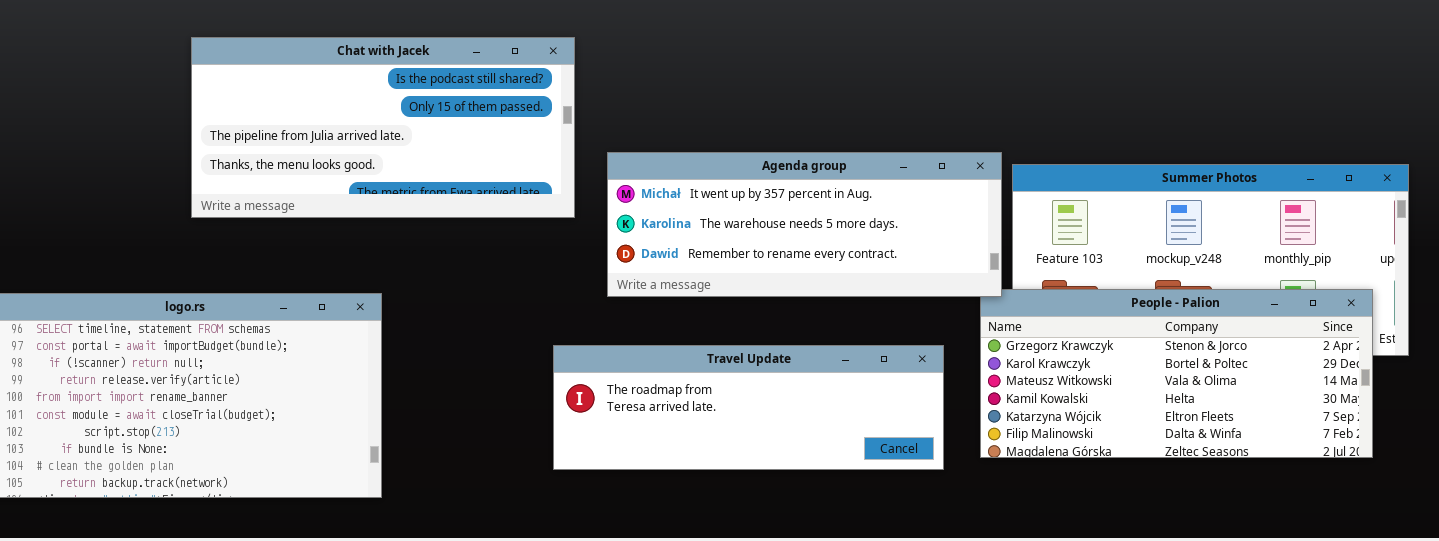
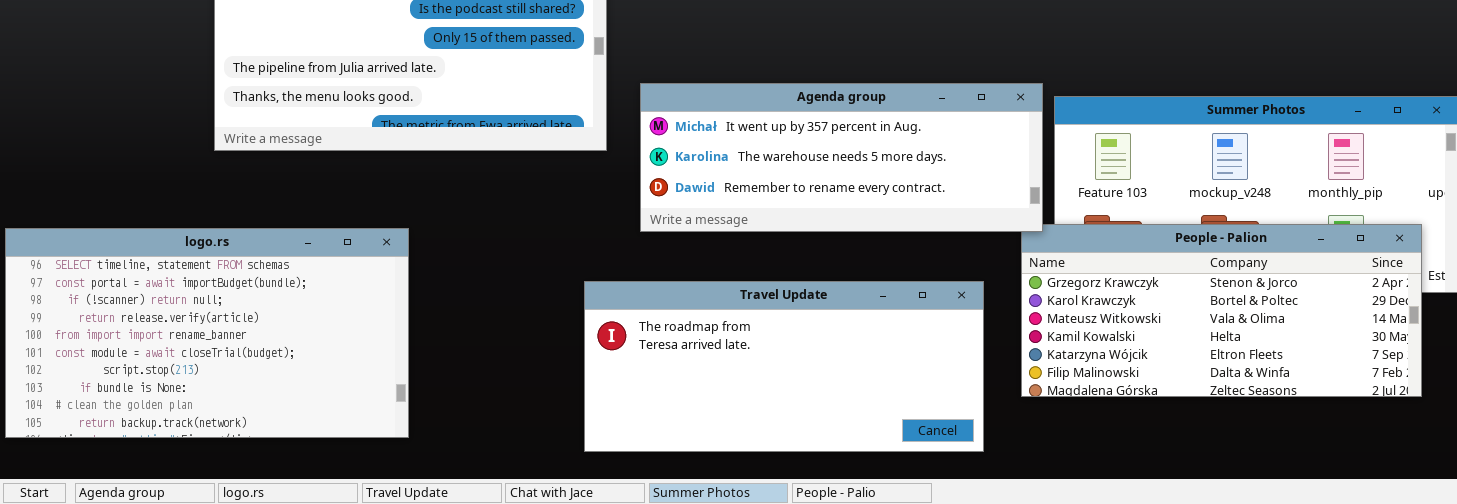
Travel Update: [553,345,944,470] -> [584,281,984,452], resized

